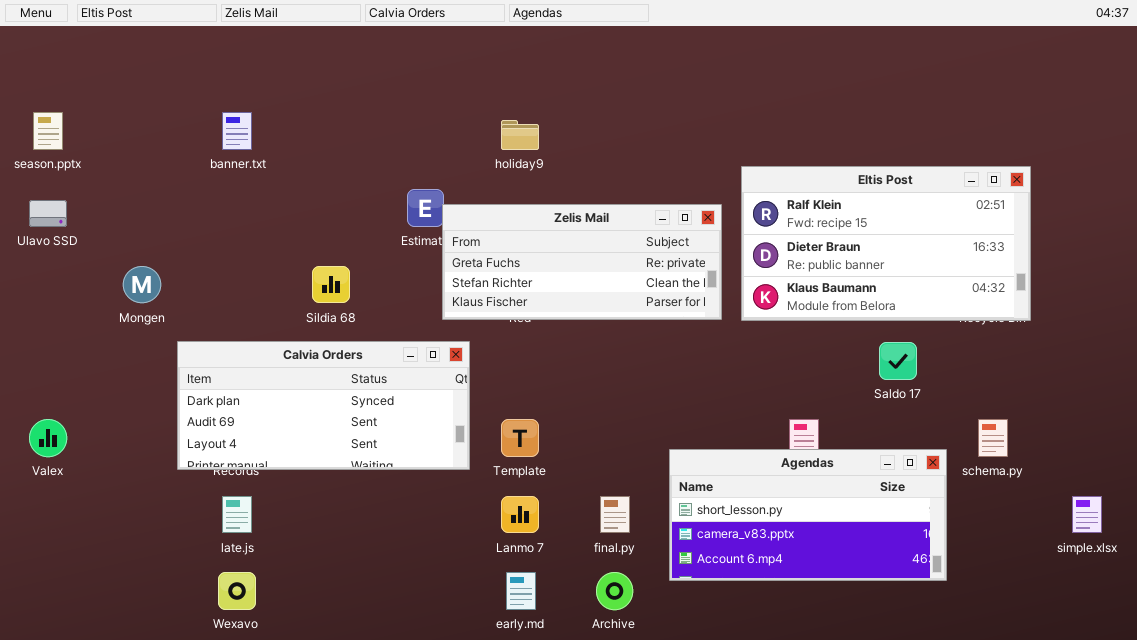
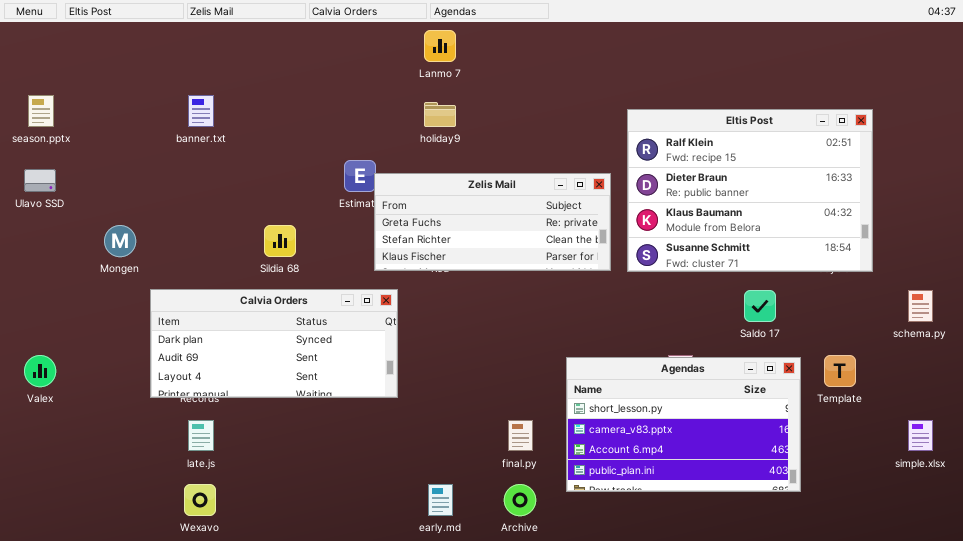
Eltis Post: [741,166,1031,321] -> [627,109,873,272], resized
Template: [501,419,539,457] -> [824,355,856,387], moved
schema.py: [978,419,1008,457] -> [908,290,933,322], moved
Agendas: [669,449,947,581] -> [566,357,801,492], resized
Lanmo 7: [501,496,539,533] -> [424,30,456,62], moved

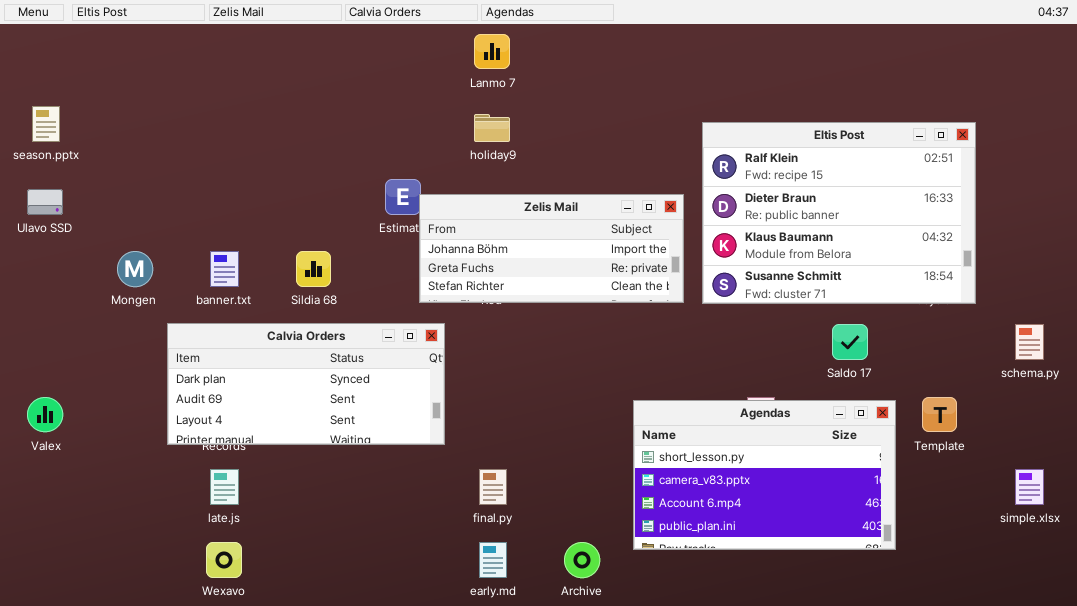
banner.txt: [188,95,214,127] -> [210,251,239,287], moved
Zelis Mail: [374,173,611,271] -> [419,194,684,303], scrolled up 1 row
final.py: [508,420,533,451] -> [479,469,507,505], moved

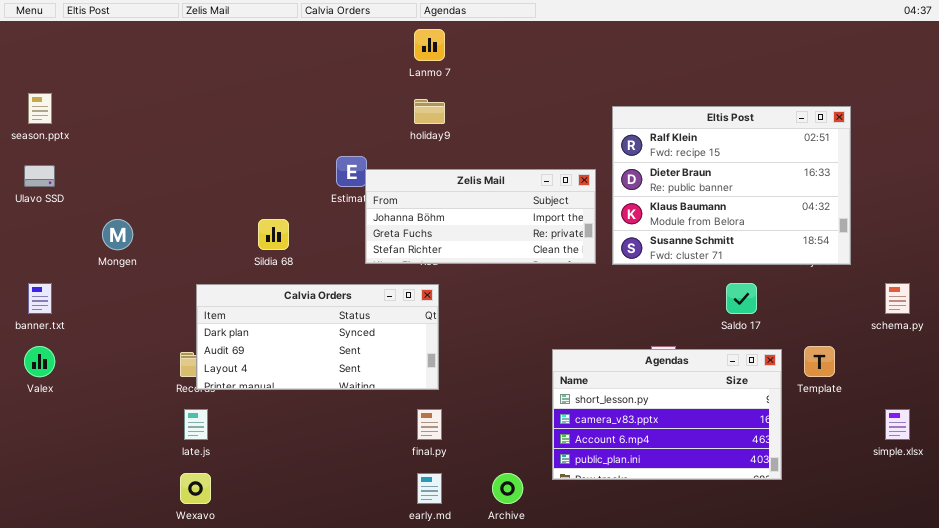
banner.txt: [210,251,239,287] -> [28,283,52,314], moved
Calvia Orders: [167,323,445,445] -> [196,284,439,390], moved

